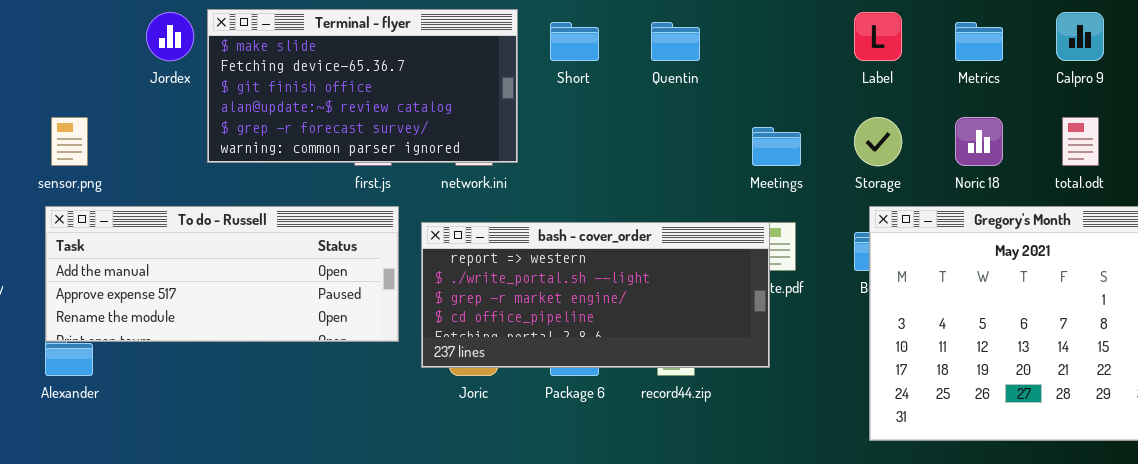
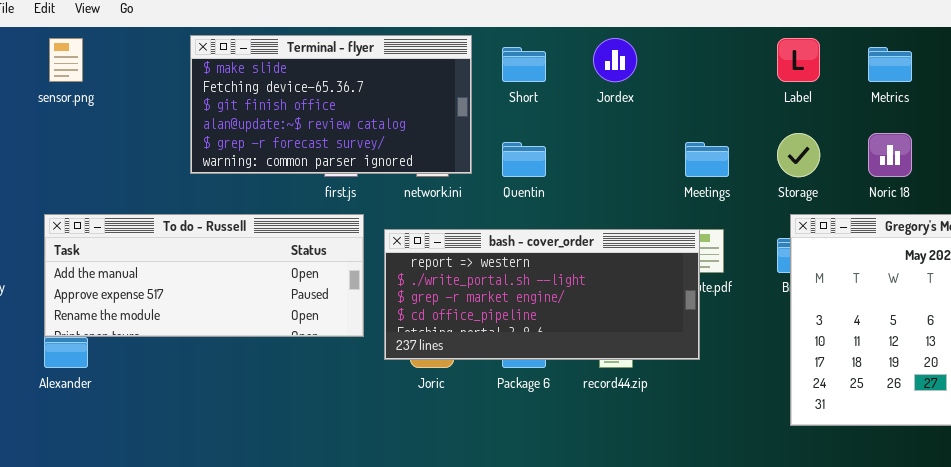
Jordex: [146,12,194,61] -> [593,38,637,82], moved
Quentin: [651,22,700,61] -> [502,142,546,177], moved
sensor.png: [51,117,88,166] -> [49,38,83,82], moved

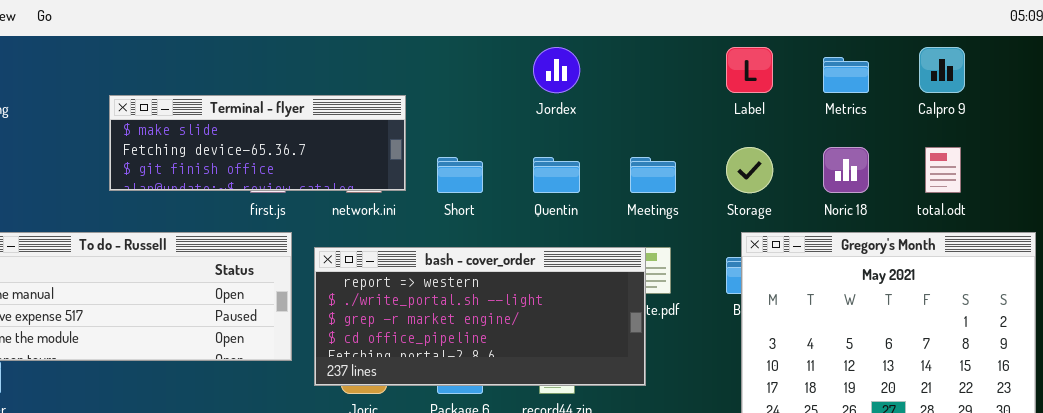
Terminal - flyer: [190,35,472,174] -> [109,95,406,191], resized
Short: [502,47,546,82] -> [437,157,483,193], moved
Quentin: [502,142,546,177] -> [533,157,580,193], moved

